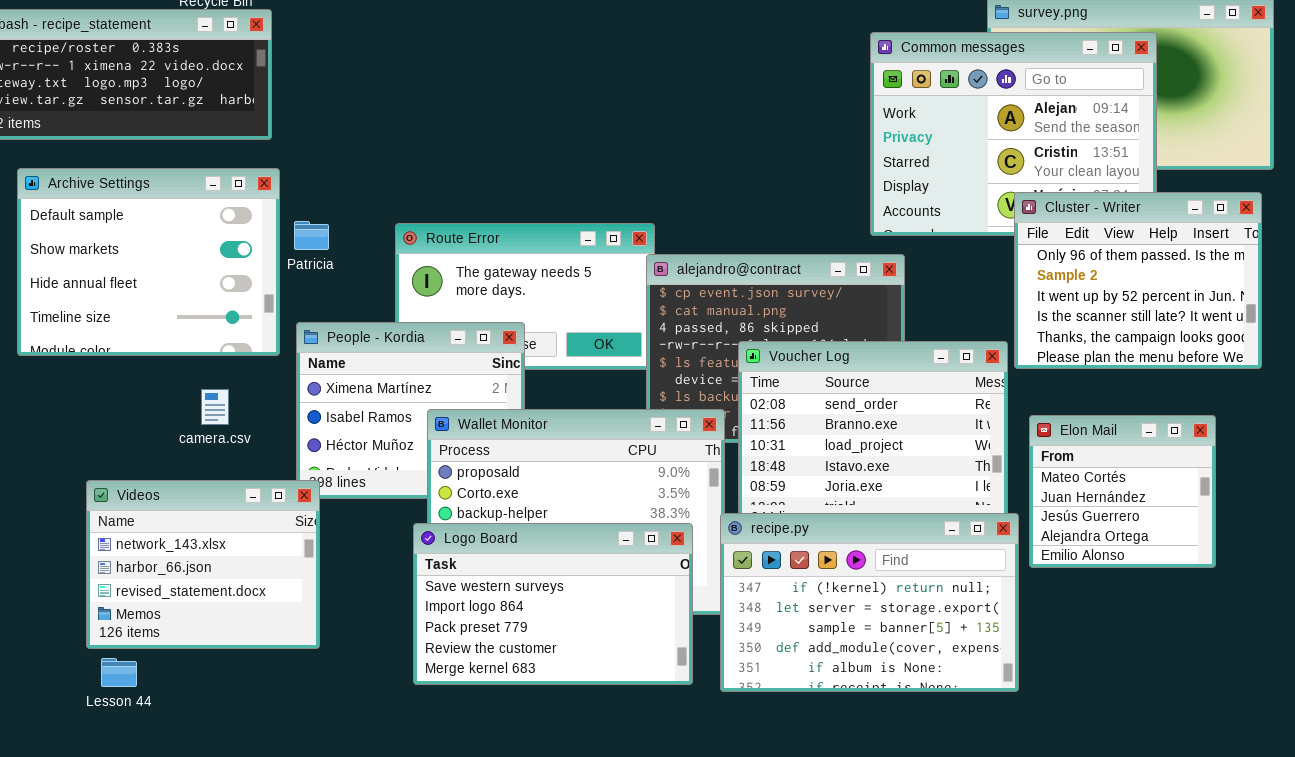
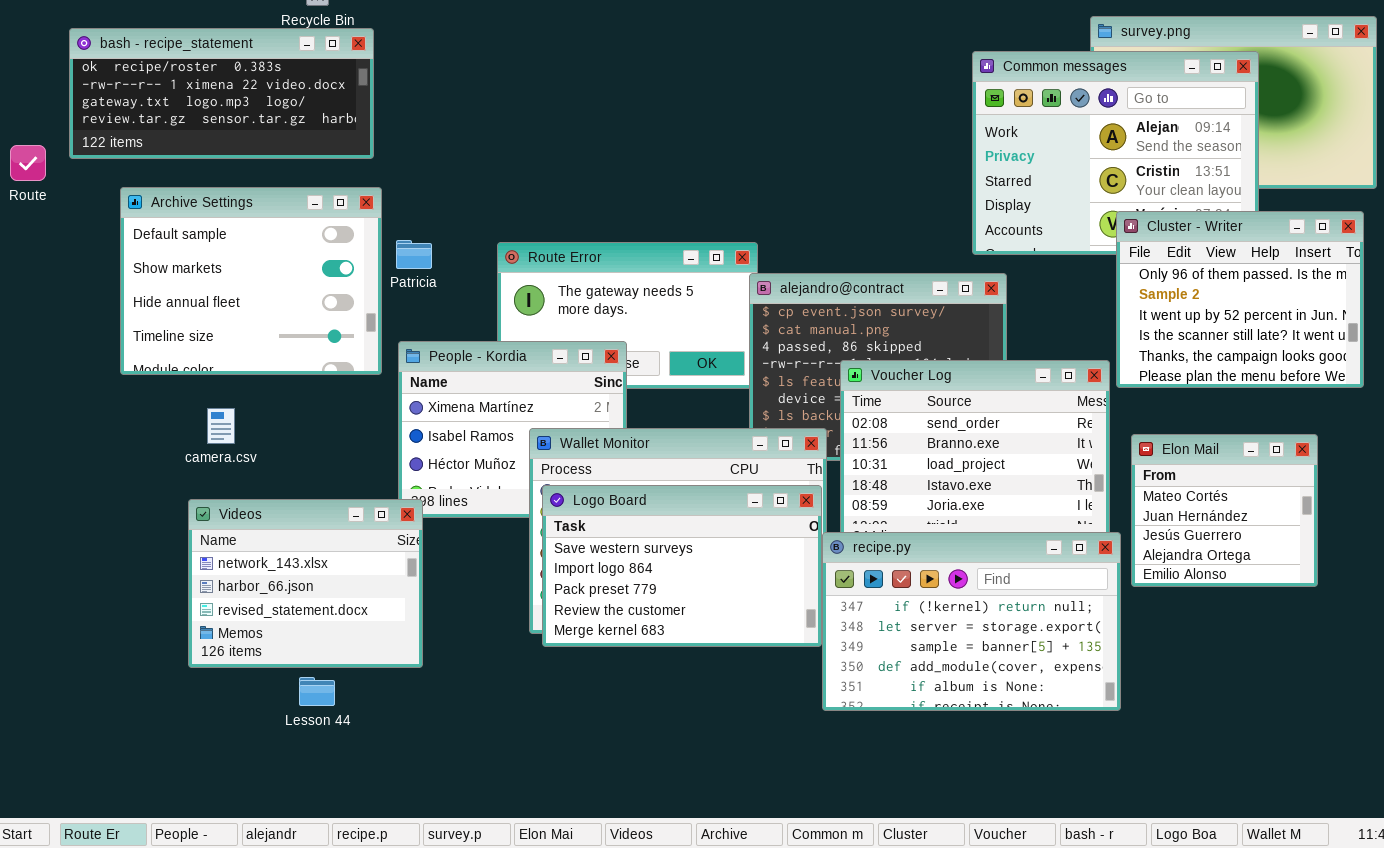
camera.csv: [201,389,229,425] -> [207,408,235,444], moved
Logo Board: [413,523,693,685] -> [542,485,822,647], moved
Lesson 44: [101,658,137,687] -> [299,677,335,706], moved

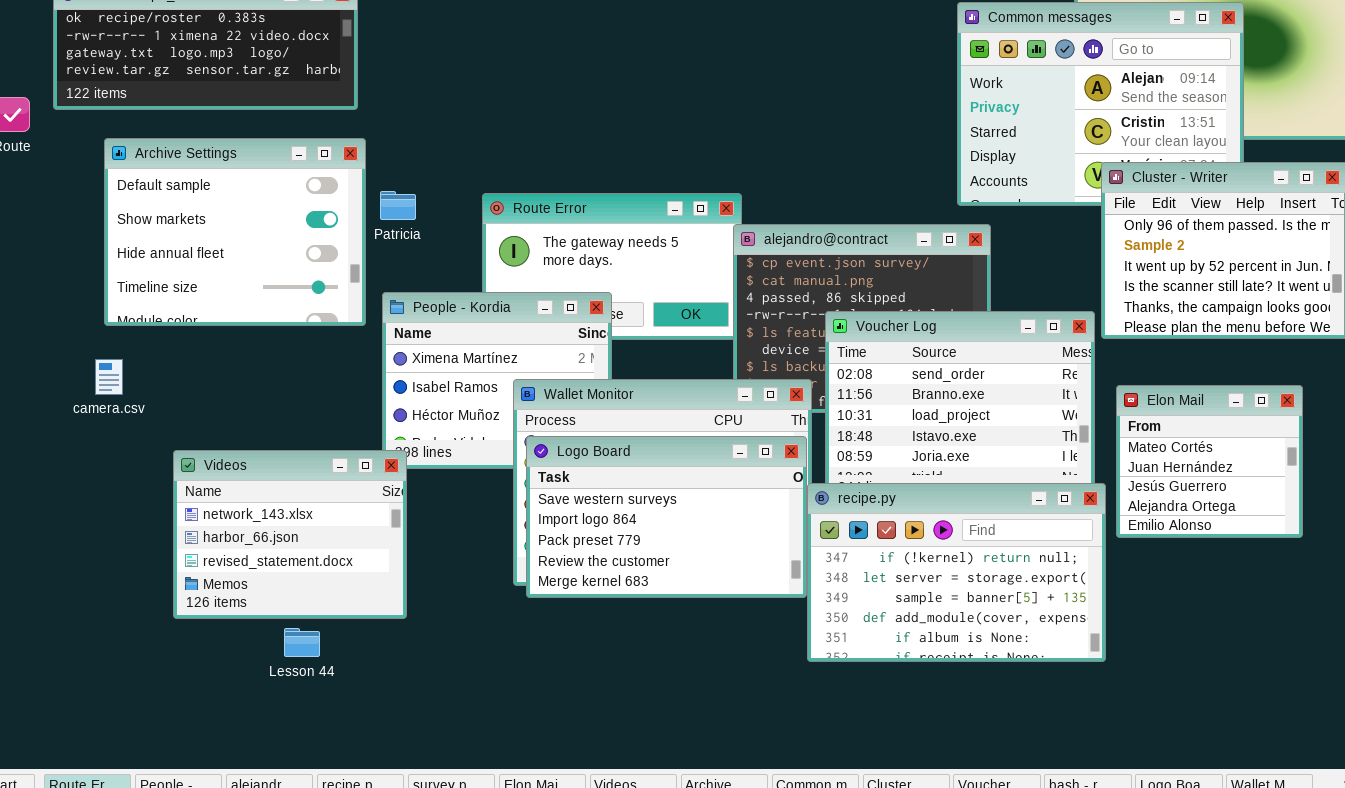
camera.csv: [207,408,235,444] -> [95,359,123,395], moved

